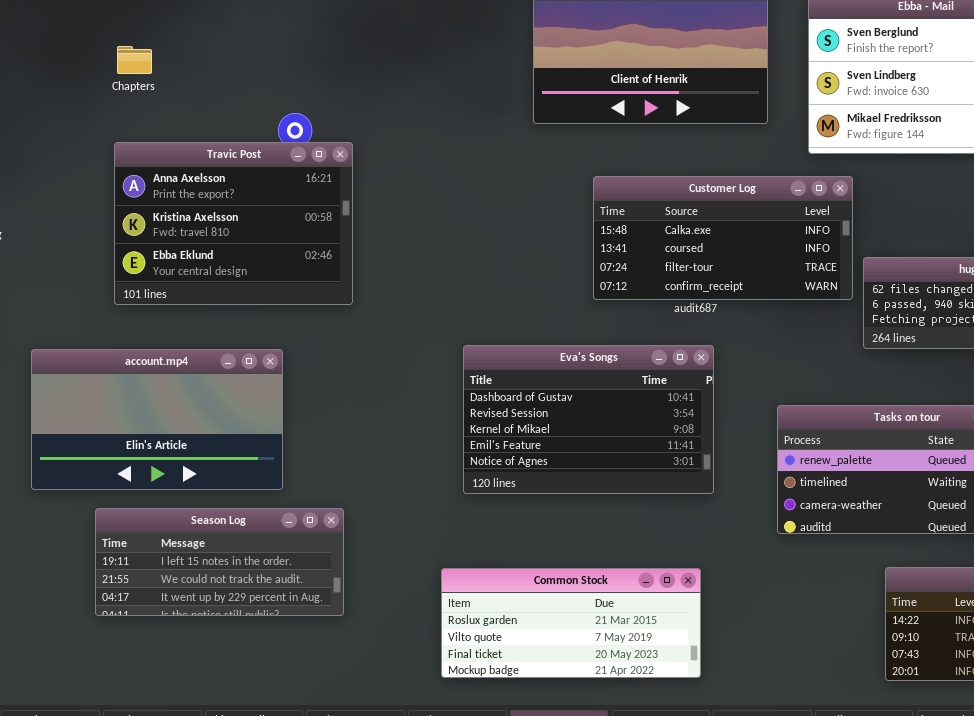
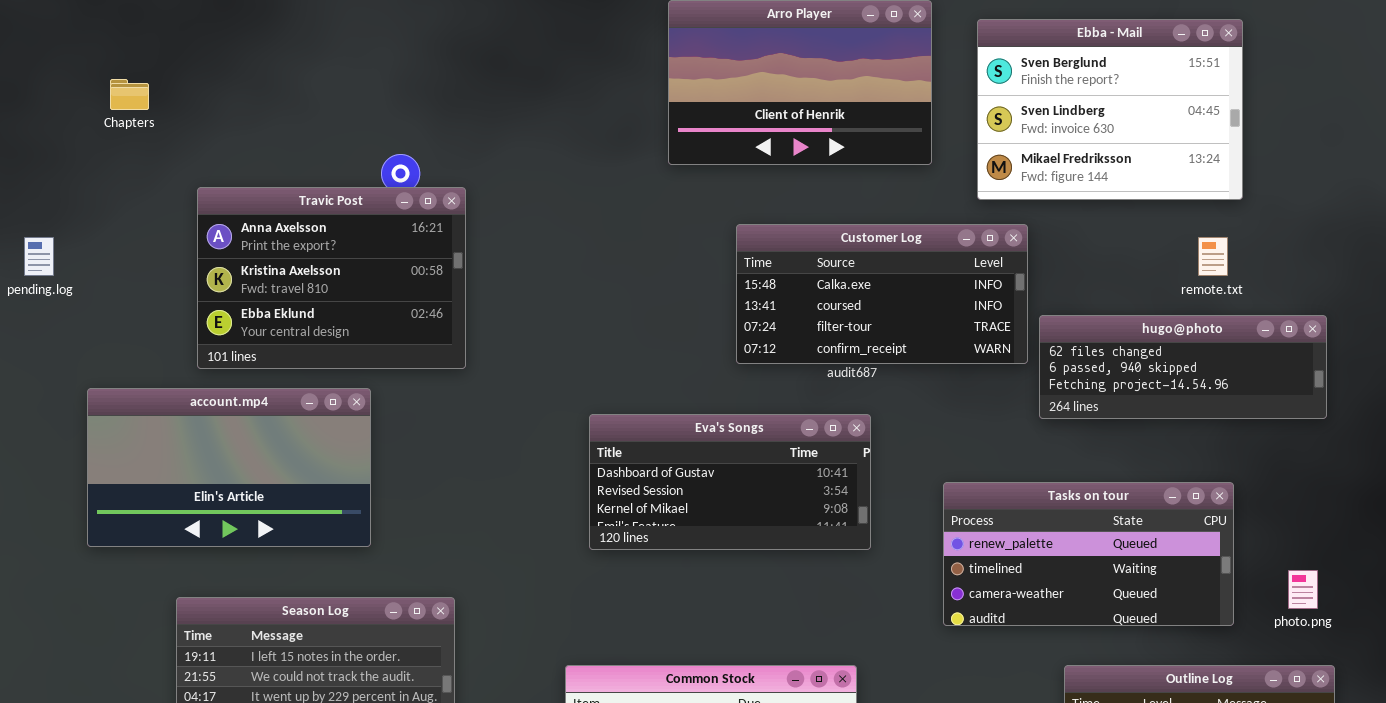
Chapters: [117,46,152,74] -> [110,79,149,110], moved
Eva's Songs: [463,345,714,494] -> [589,414,871,550], resized
account.mp4: [31,349,283,490] -> [87,388,371,547], moved

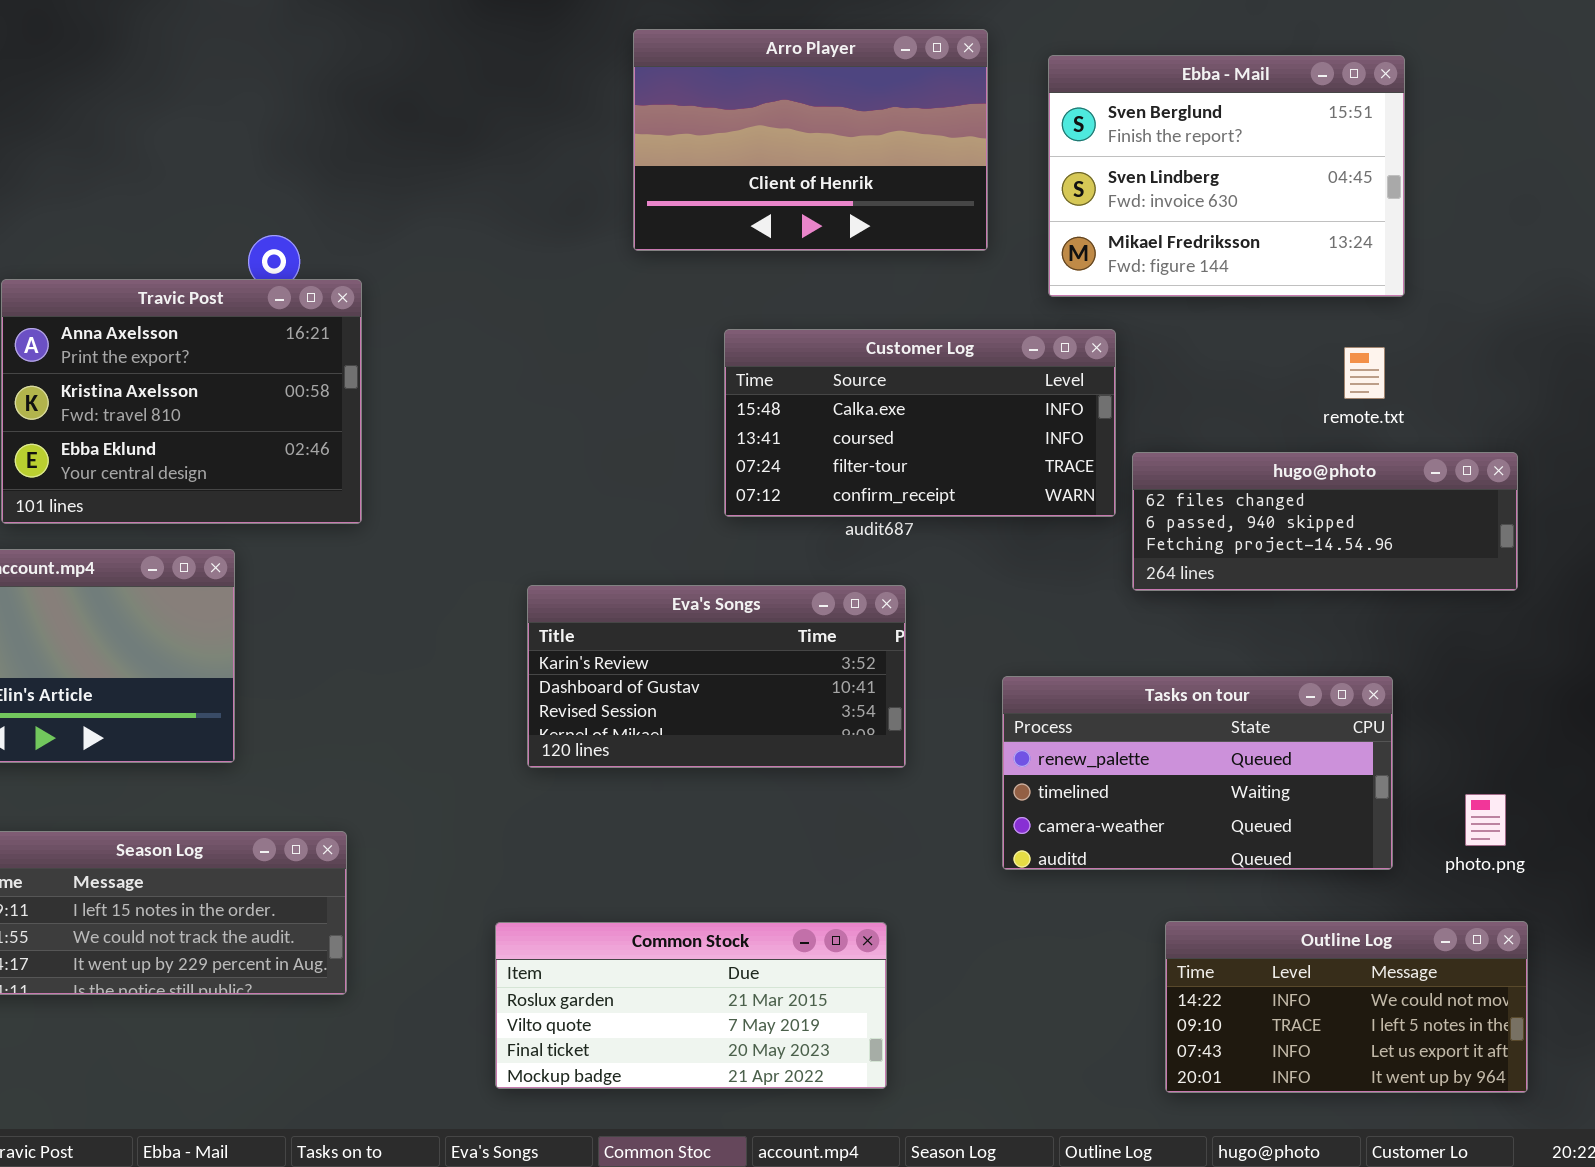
Eva's Songs: [589,414,871,550] -> [527,585,906,768], scrolled up 1 row

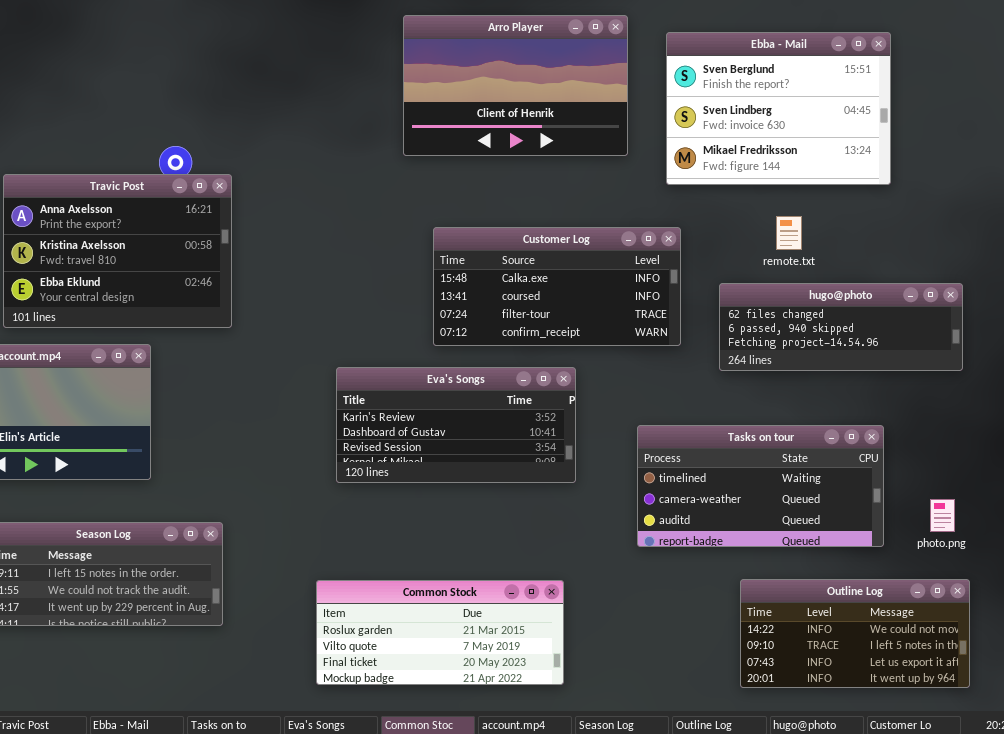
Customer Log: [724,329,1116,517] -> [433,227,681,346], moved
remote.txt: [1344,347,1385,399] -> [776,216,802,250], moved
Tasks on tour: [1002,676,1393,870] -> [637,425,884,547], scrolled down 1 row

